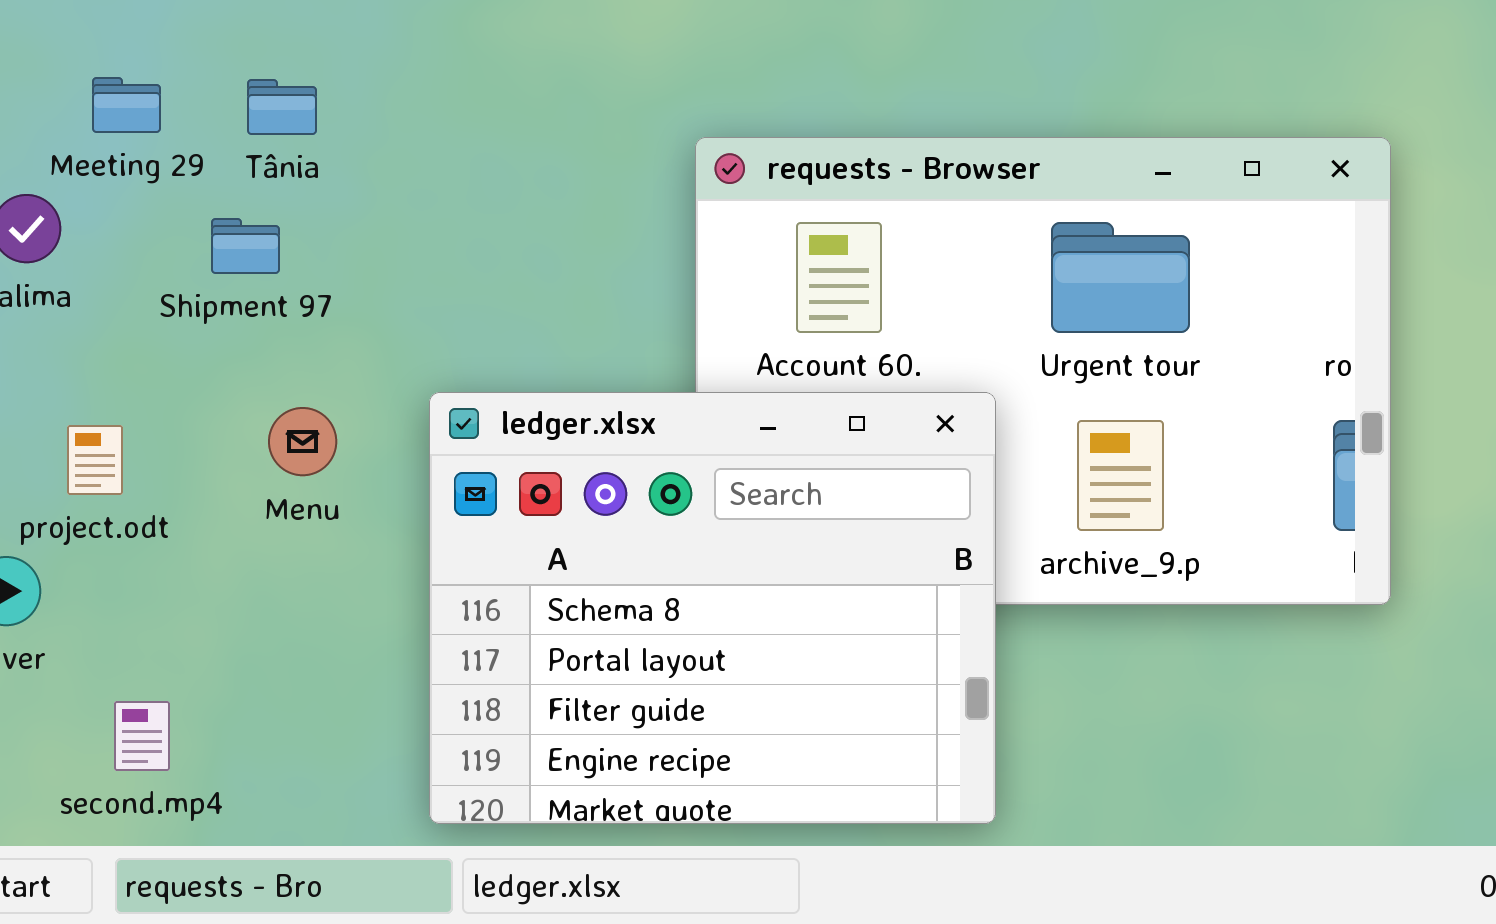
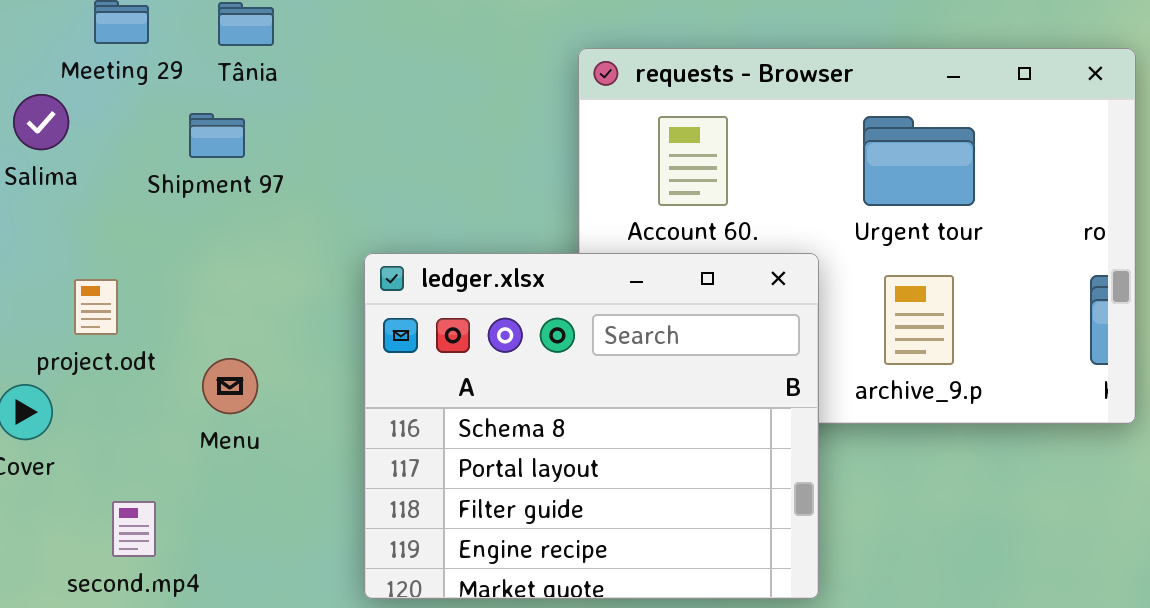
Menu: [268,407,337,476] -> [202,358,258,414], moved

